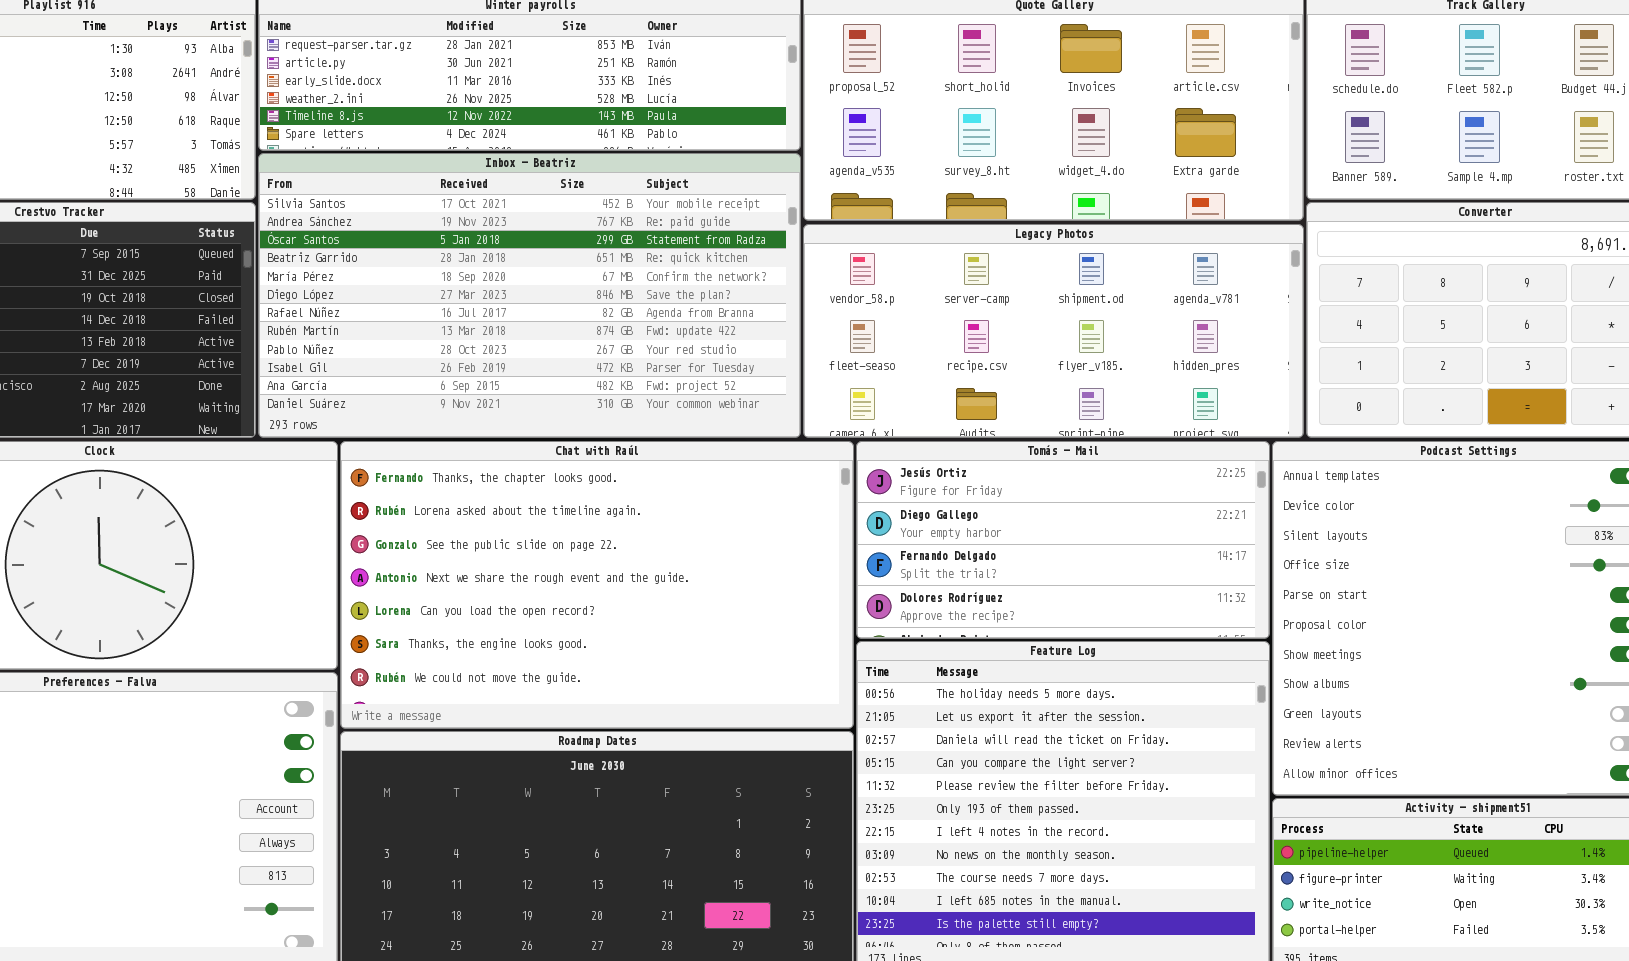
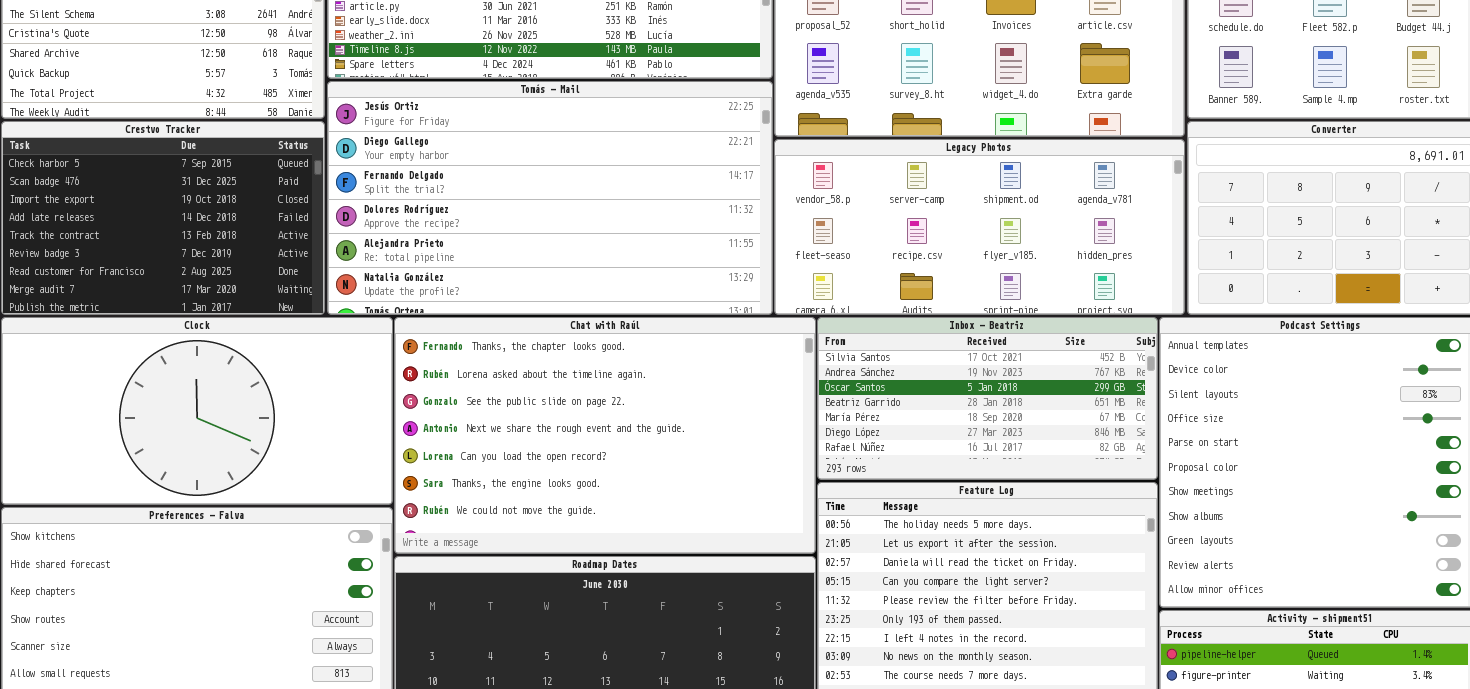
Inbox - Beatriz: [258,153,801,438] -> [817,317,1158,480], moved, resized
Tomás - Mail: [856,441,1270,639] -> [327,81,773,315], moved, resized

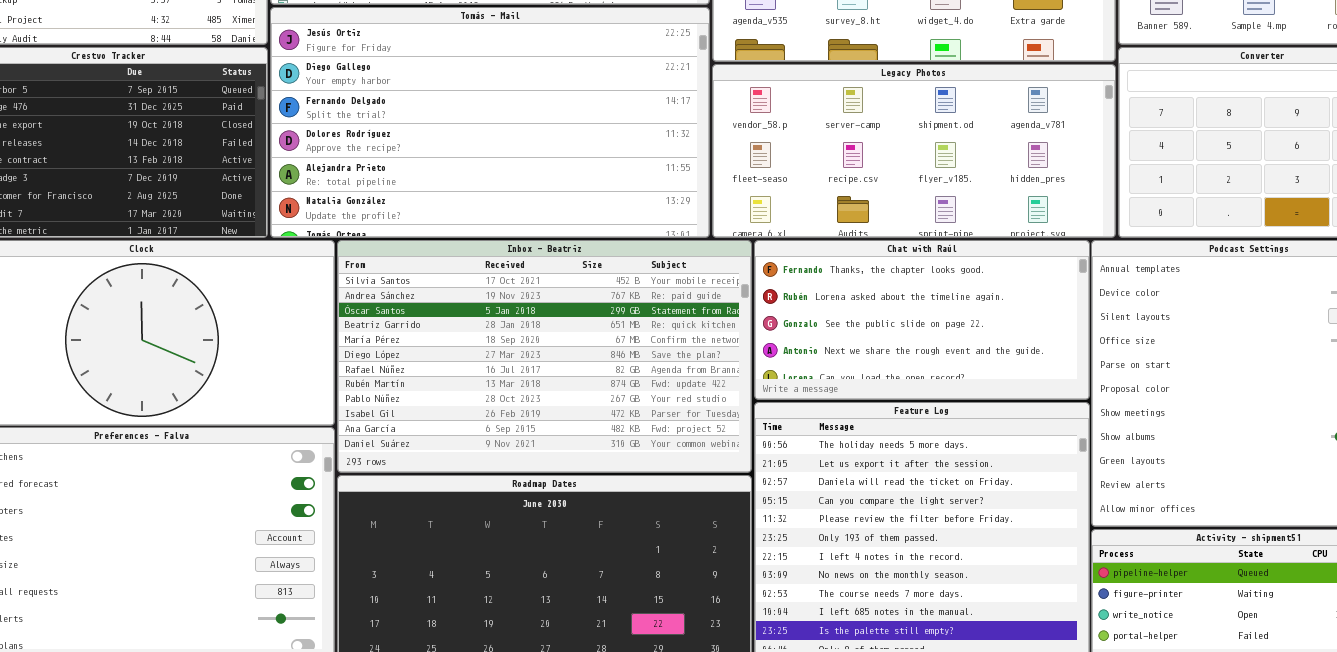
Chat with Raúl: [394,317,816,554] -> [754,240,1090,400], moved, resized
Inbox - Beatriz: [817,317,1158,480] -> [337,240,752,473], moved, resized

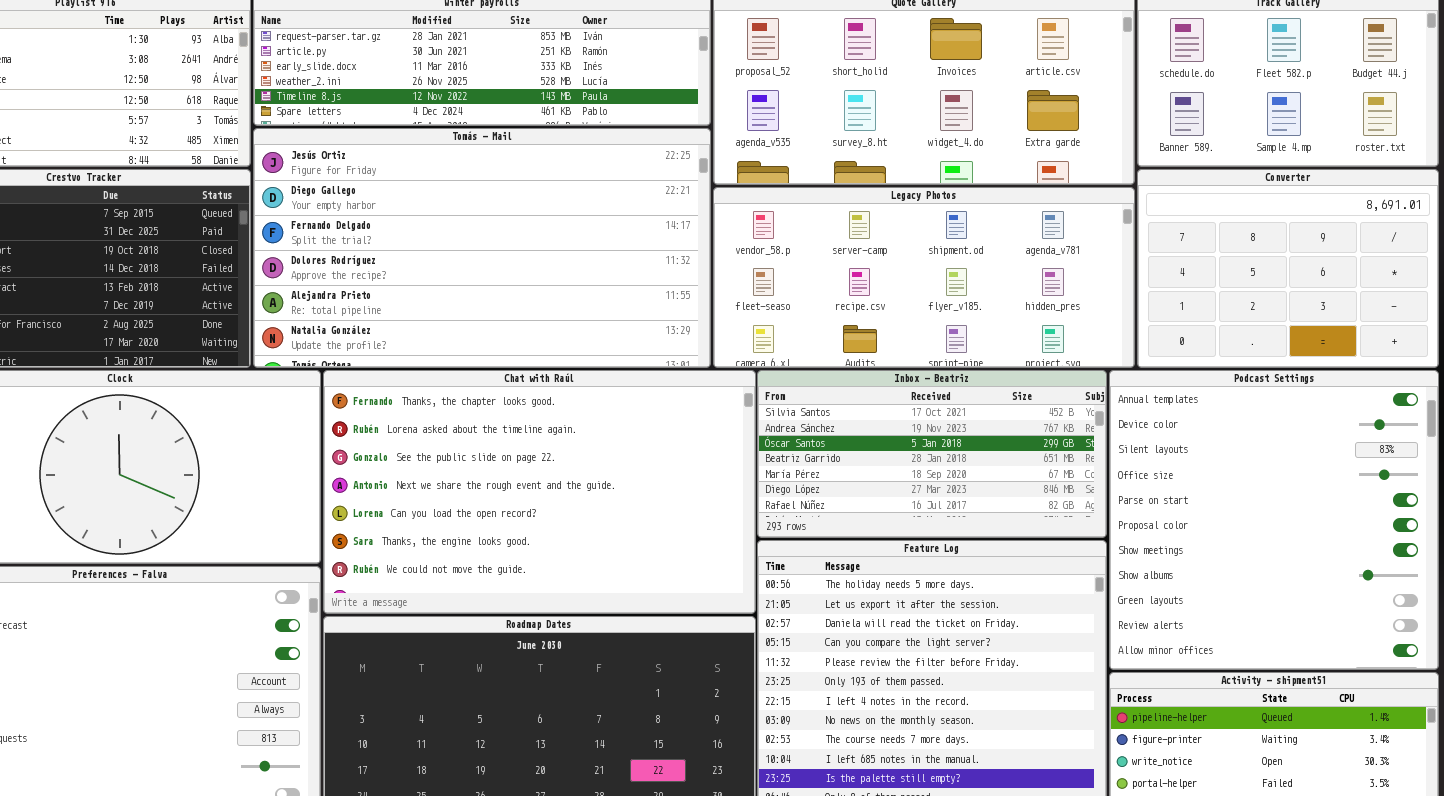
Inbox - Beatriz: [337,240,752,473] -> [757,370,1107,538], moved, resized
Chat with Raúl: [754,240,1090,400] -> [323,370,756,614], moved, resized

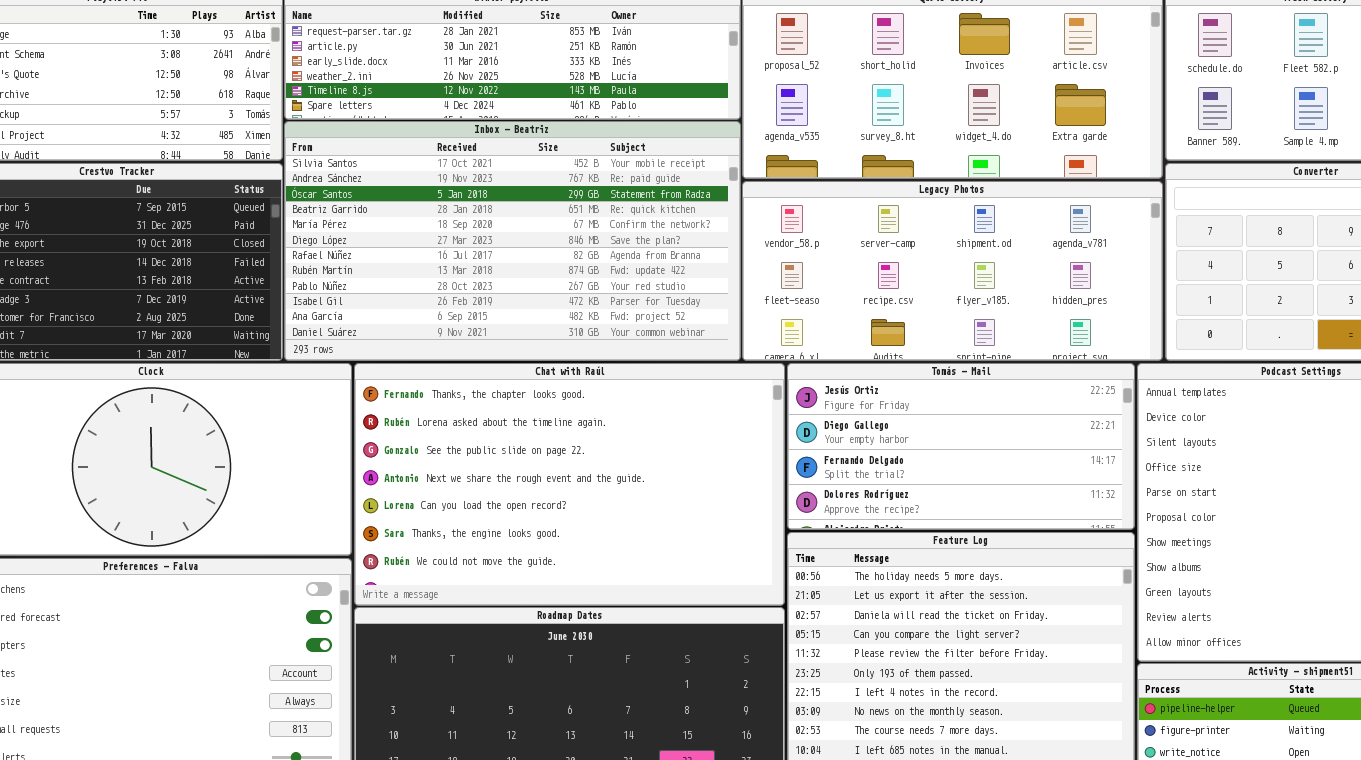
Tomás - Mail: [253,128,711,368] -> [787,363,1135,530], moved, resized
Inbox - Beatriz: [757,370,1107,538] -> [284,121,741,361], moved, resized

